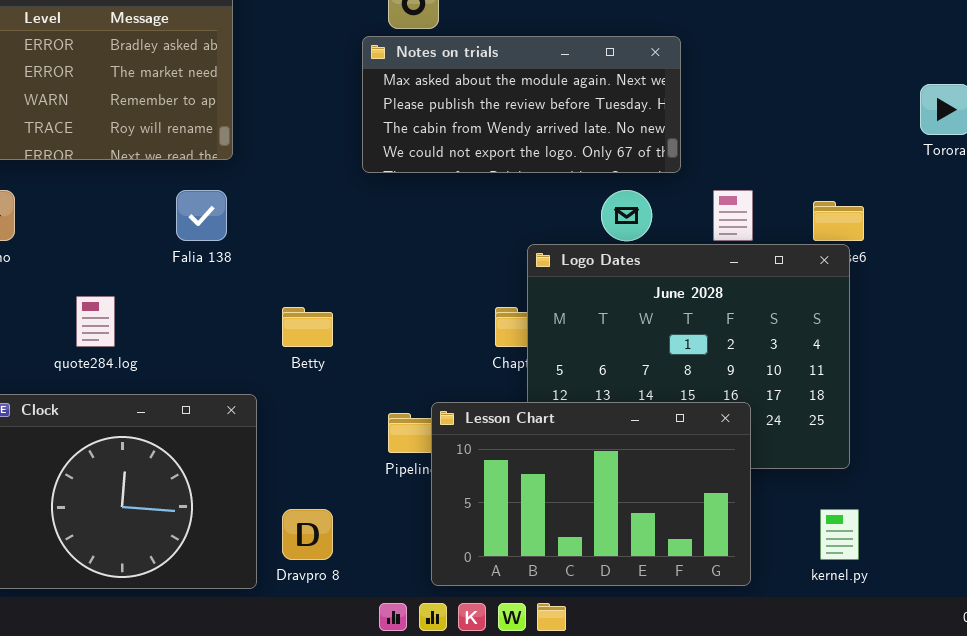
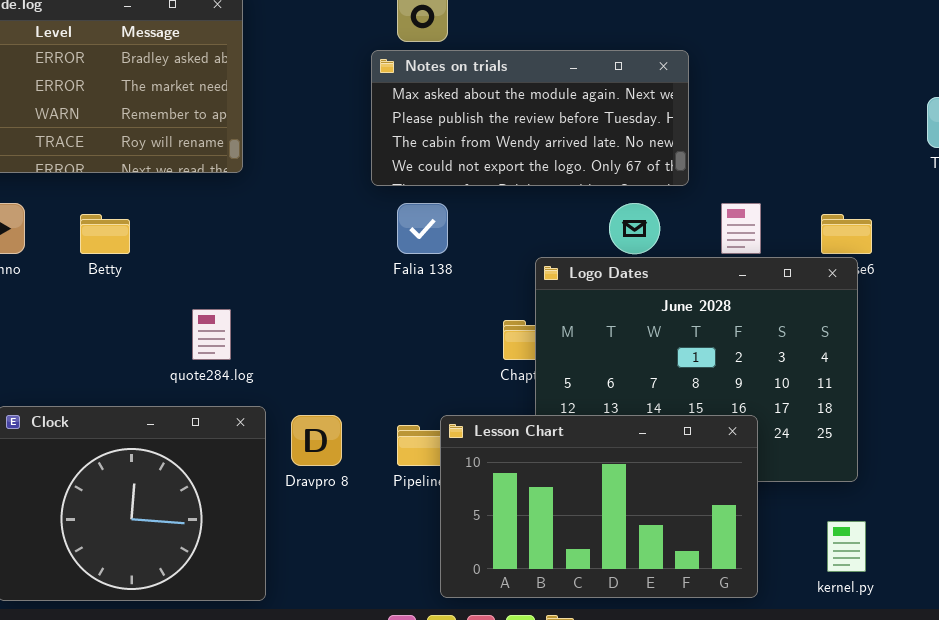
Falia 138: [176,190,227,241] -> [397,203,448,254], moved
quote284.log: [76,296,115,347] -> [192,309,231,360], moved
Betty: [282,307,333,347] -> [80,214,130,254], moved
Dravpro 8: [282,509,333,560] -> [291,415,342,466], moved

